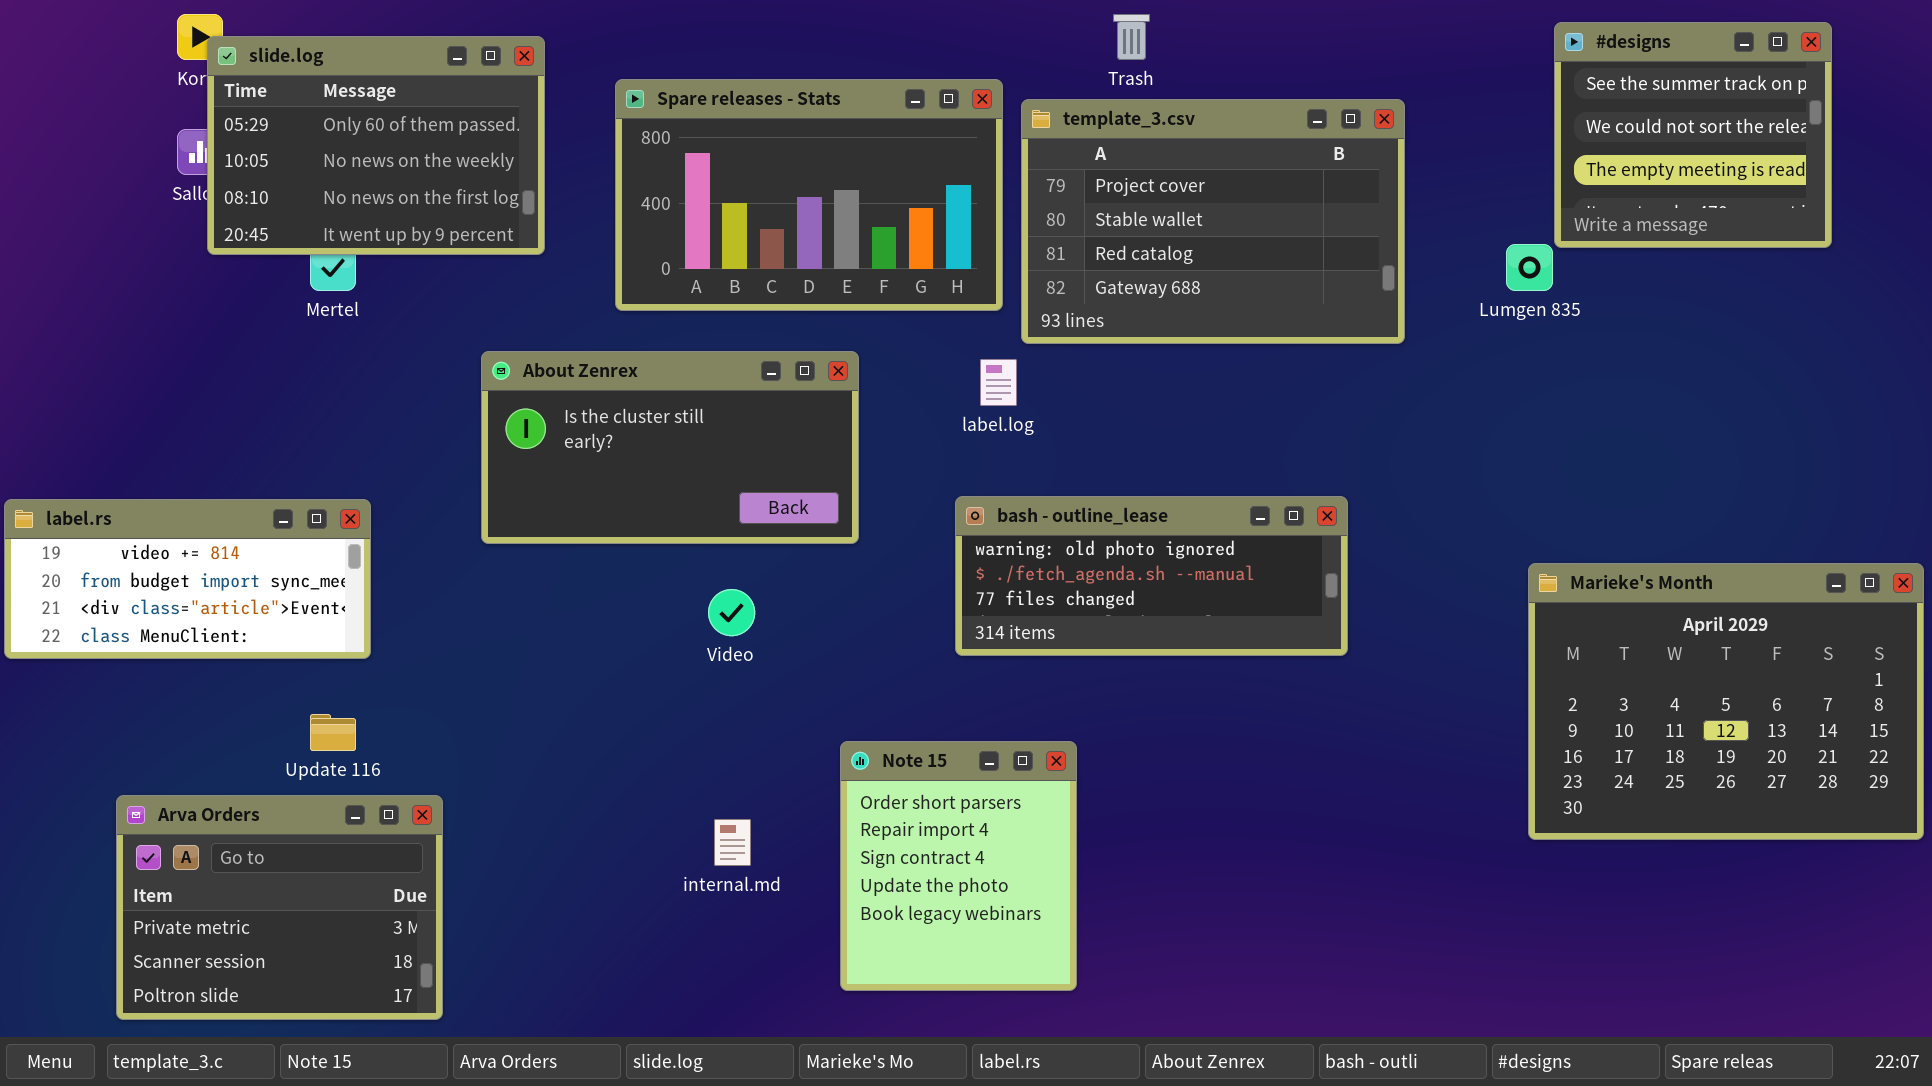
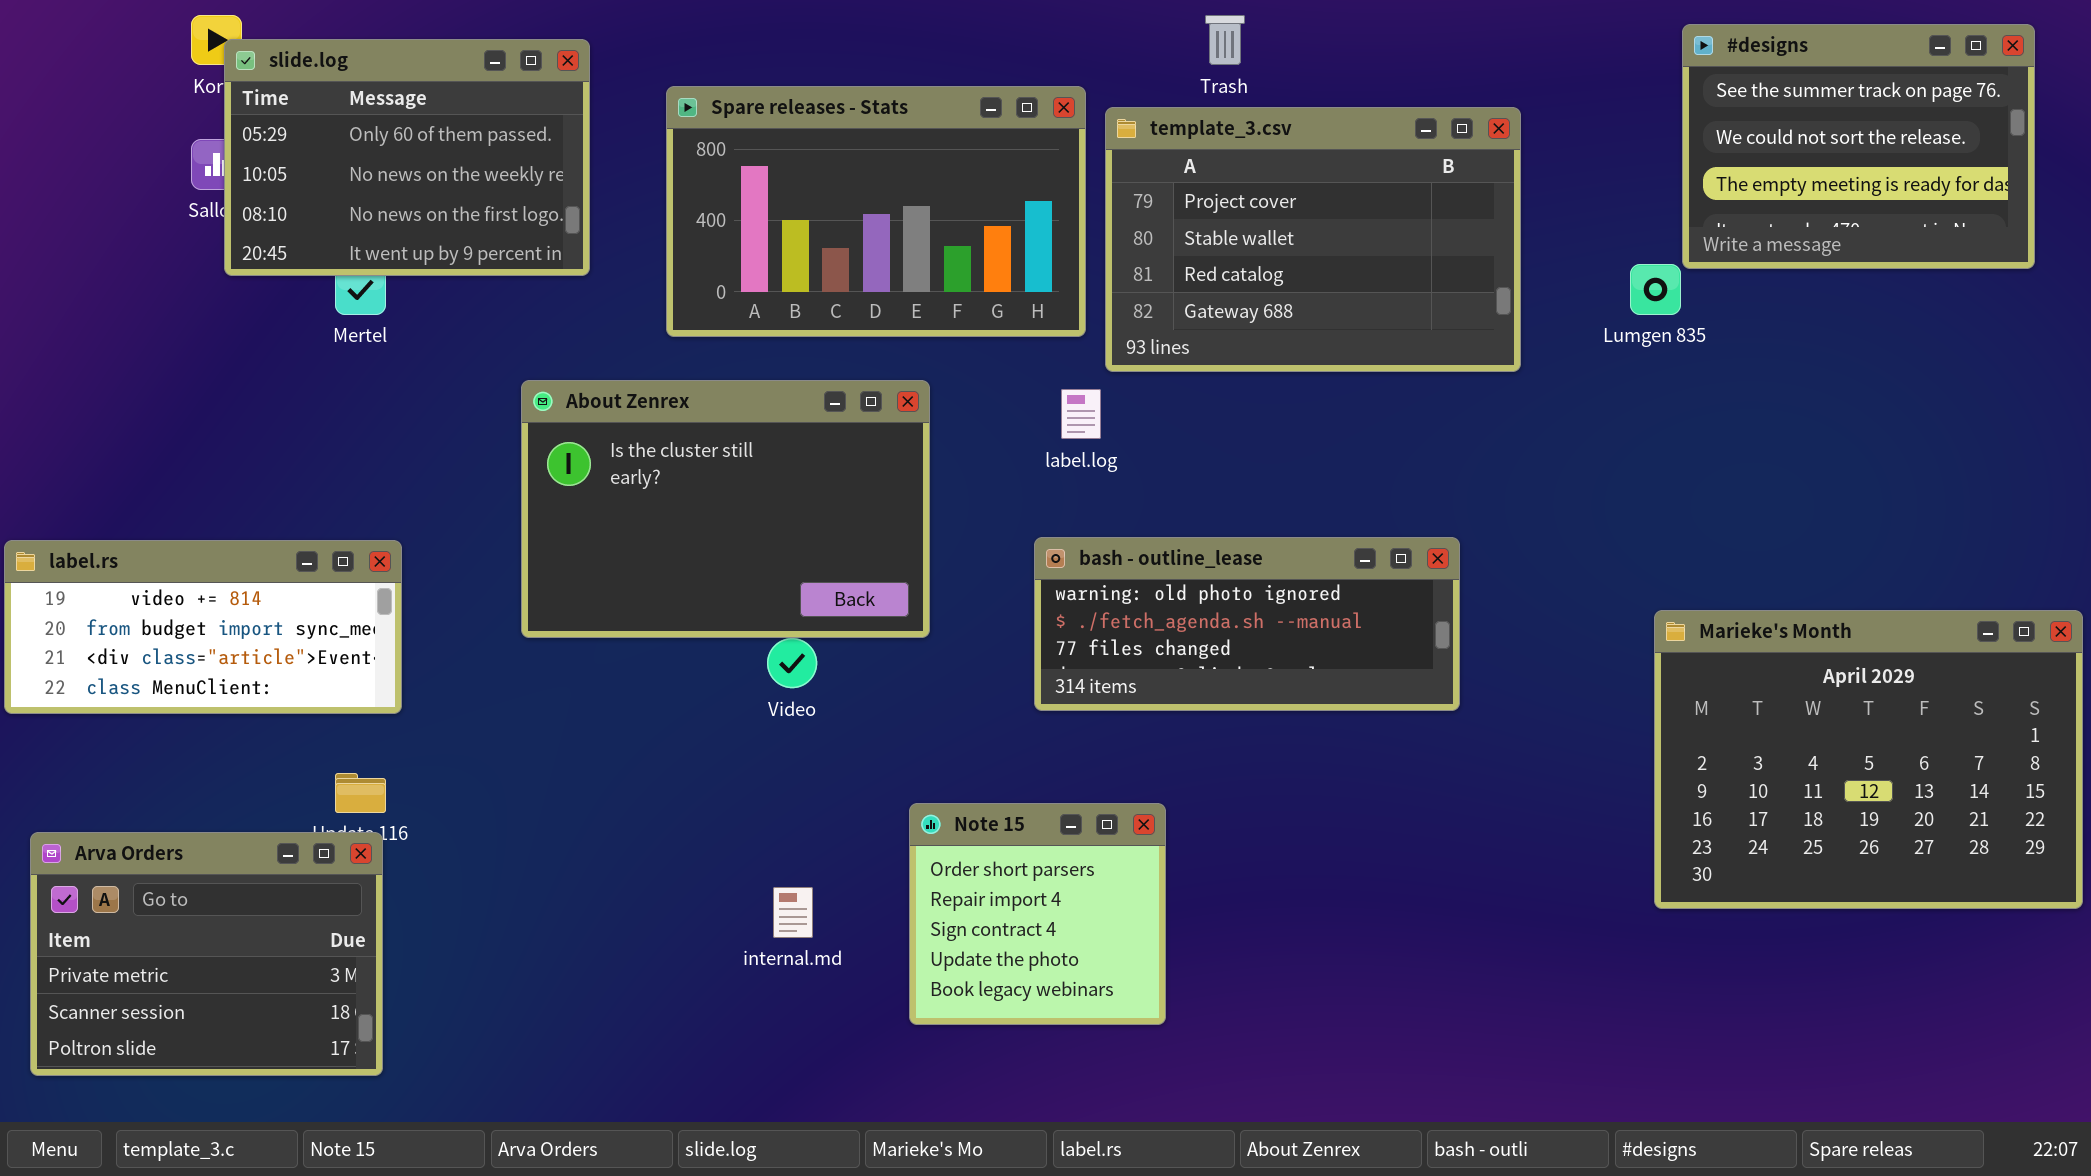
#designs: [1554,22,1832,248] -> [1682,24,2035,269], resized
About Zenrex: [481,351,859,544] -> [521,380,930,638], resized
Note 15: [840,741,1077,991] -> [909,803,1166,1025], resized
Arva Orders: [116,795,443,1020] -> [30,832,383,1076], moved

